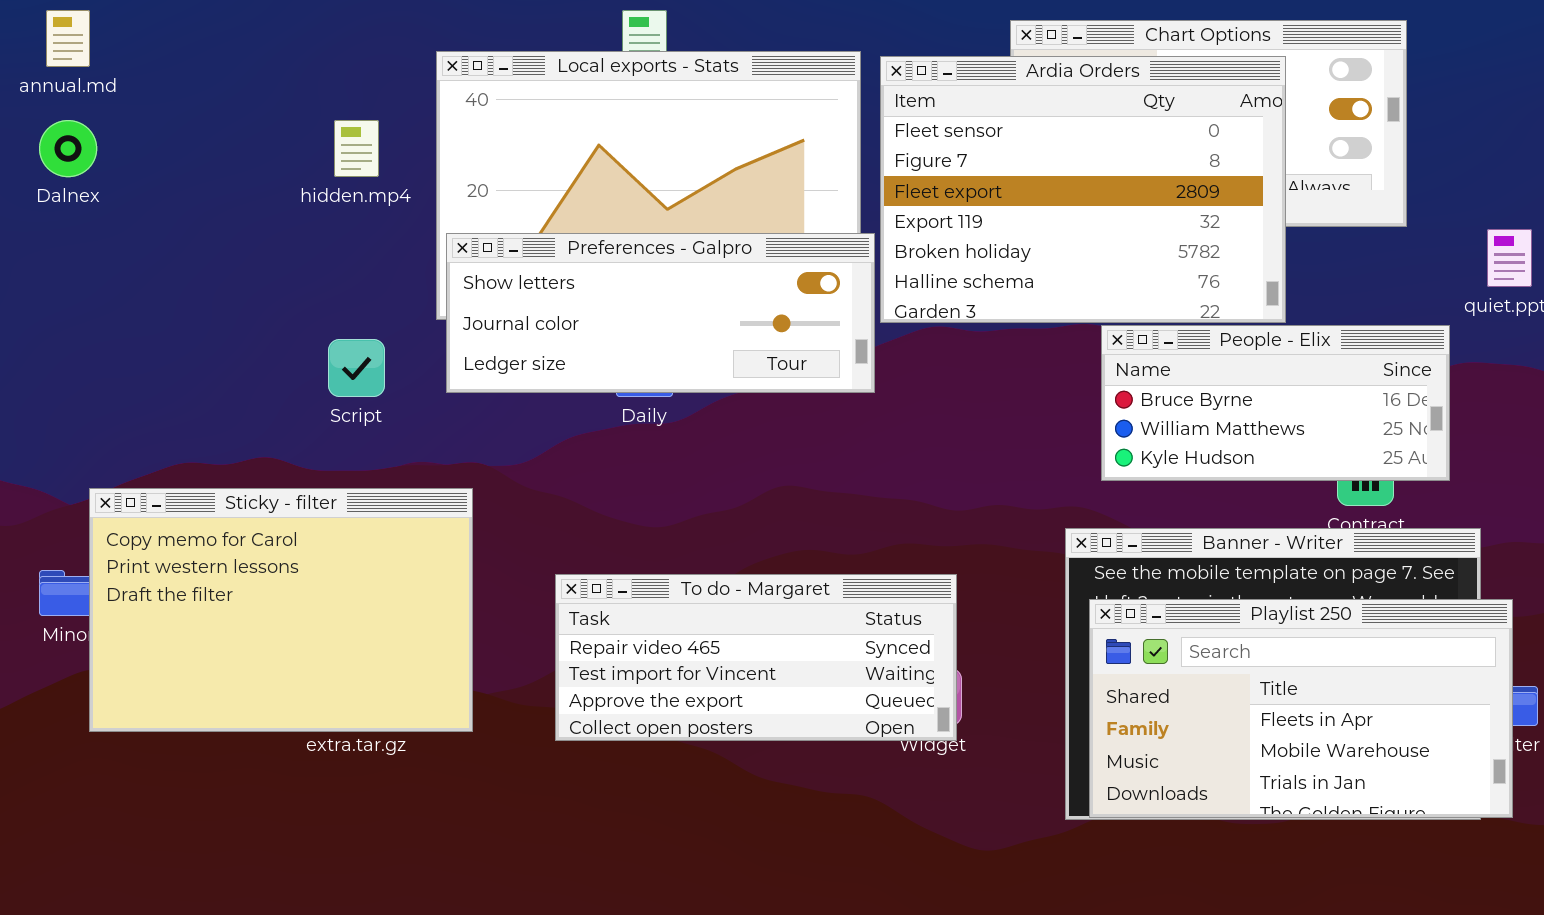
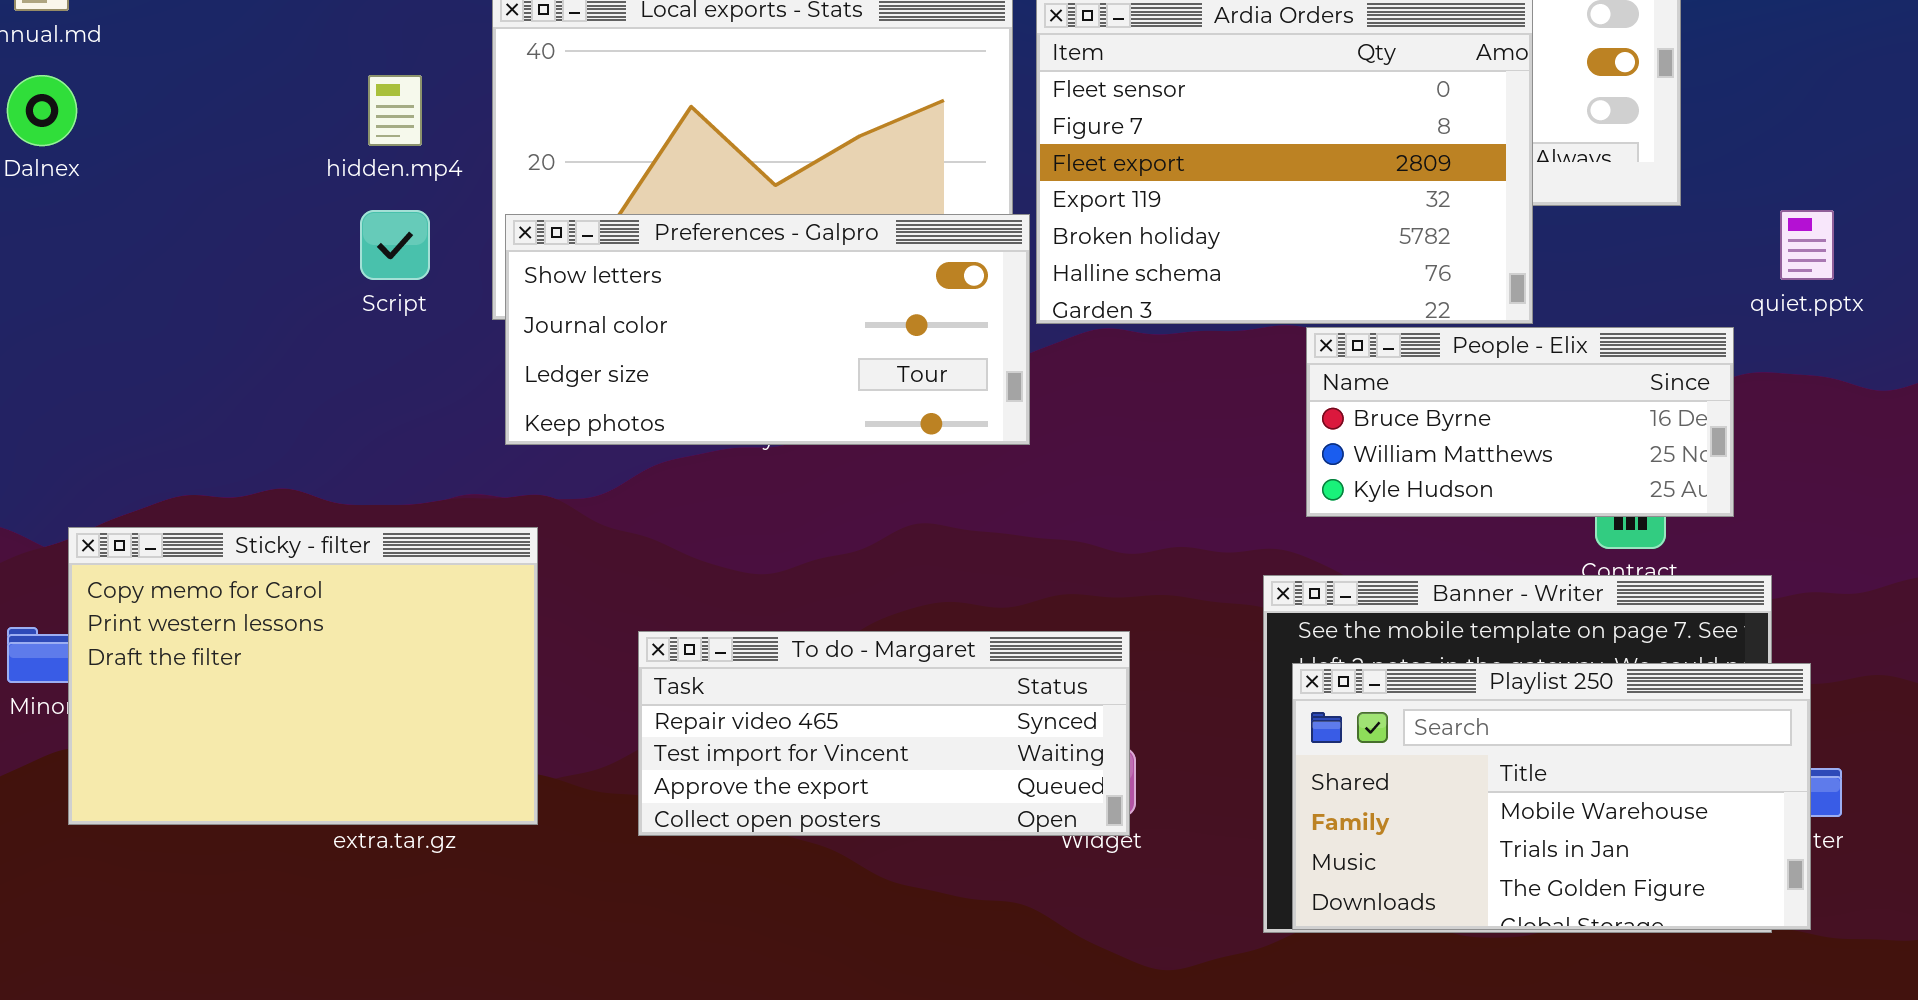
Preferences - Galpro: [446,233,875,393] -> [505,214,1030,445], resized
Script: [328,339,385,397] -> [360,210,430,280], moved
Playlist 250: [1089,599,1513,818] -> [1292,663,1811,930], scrolled down 1 row

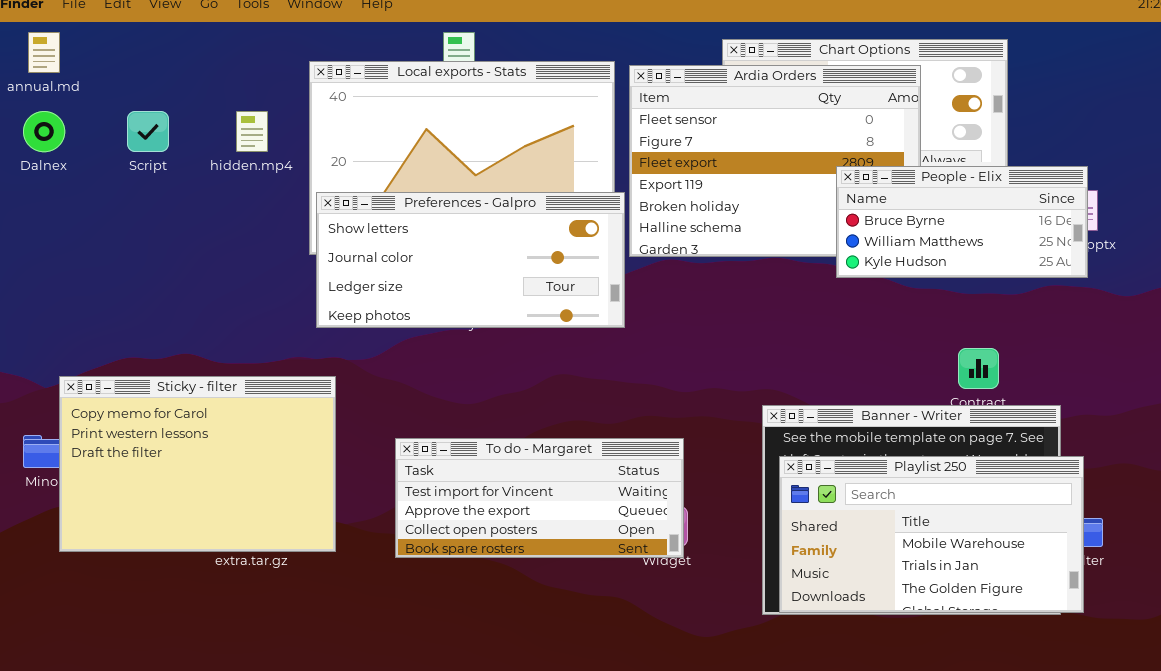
Script: [360,210,430,280] -> [127,111,169,152], moved
People - Elix: [1306,327,1734,517] -> [836,166,1088,278], moved
To do - Margaret: [638,631,1130,836] -> [395,438,684,558], scrolled down 1 row

